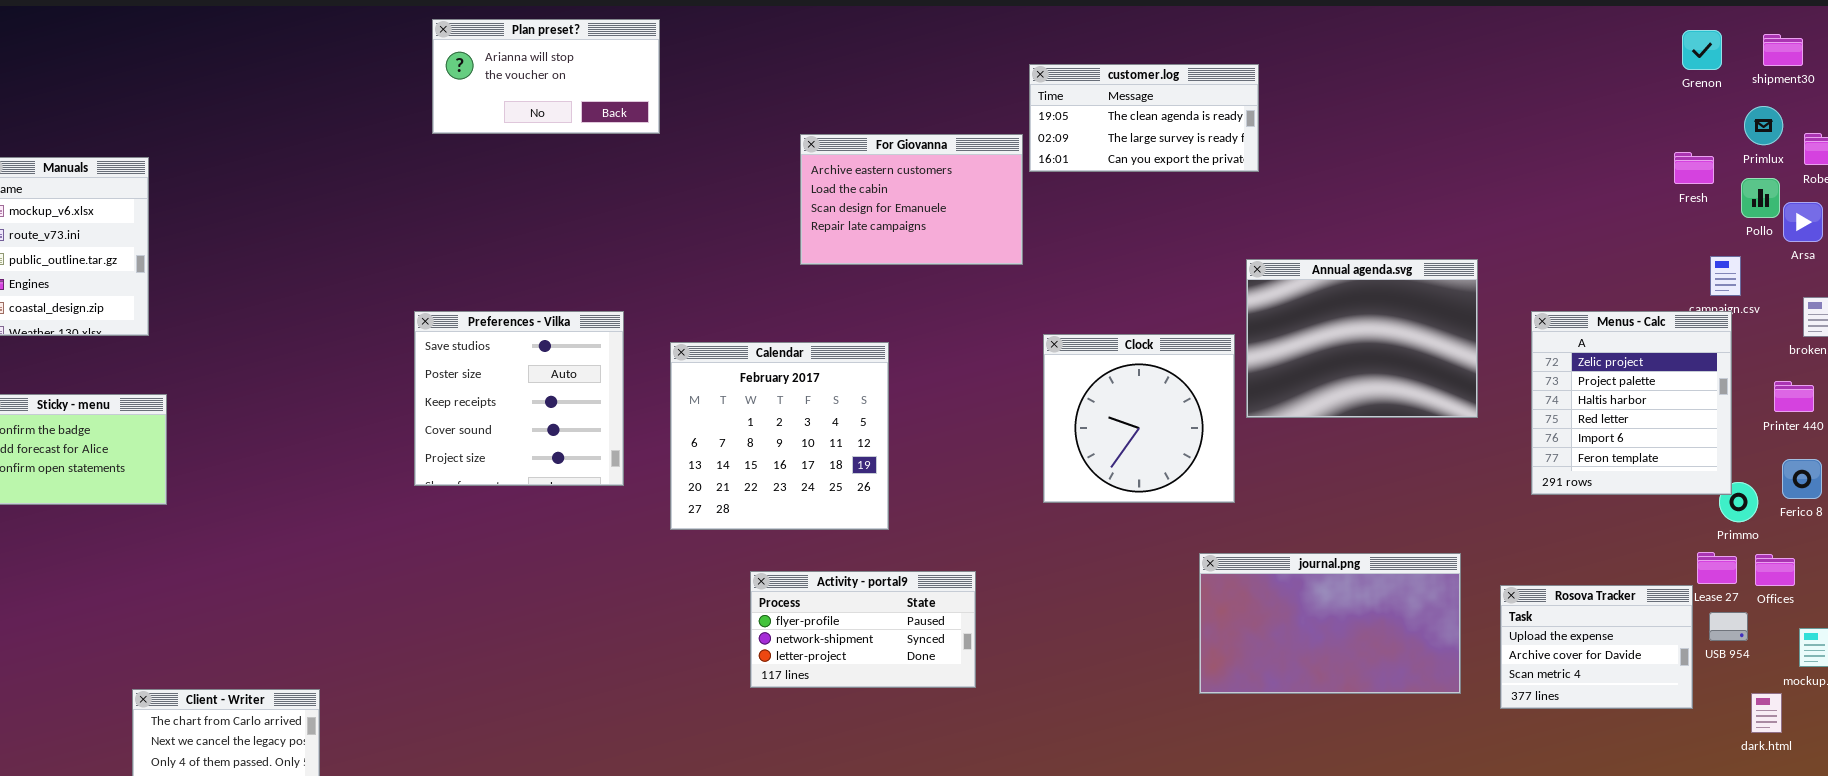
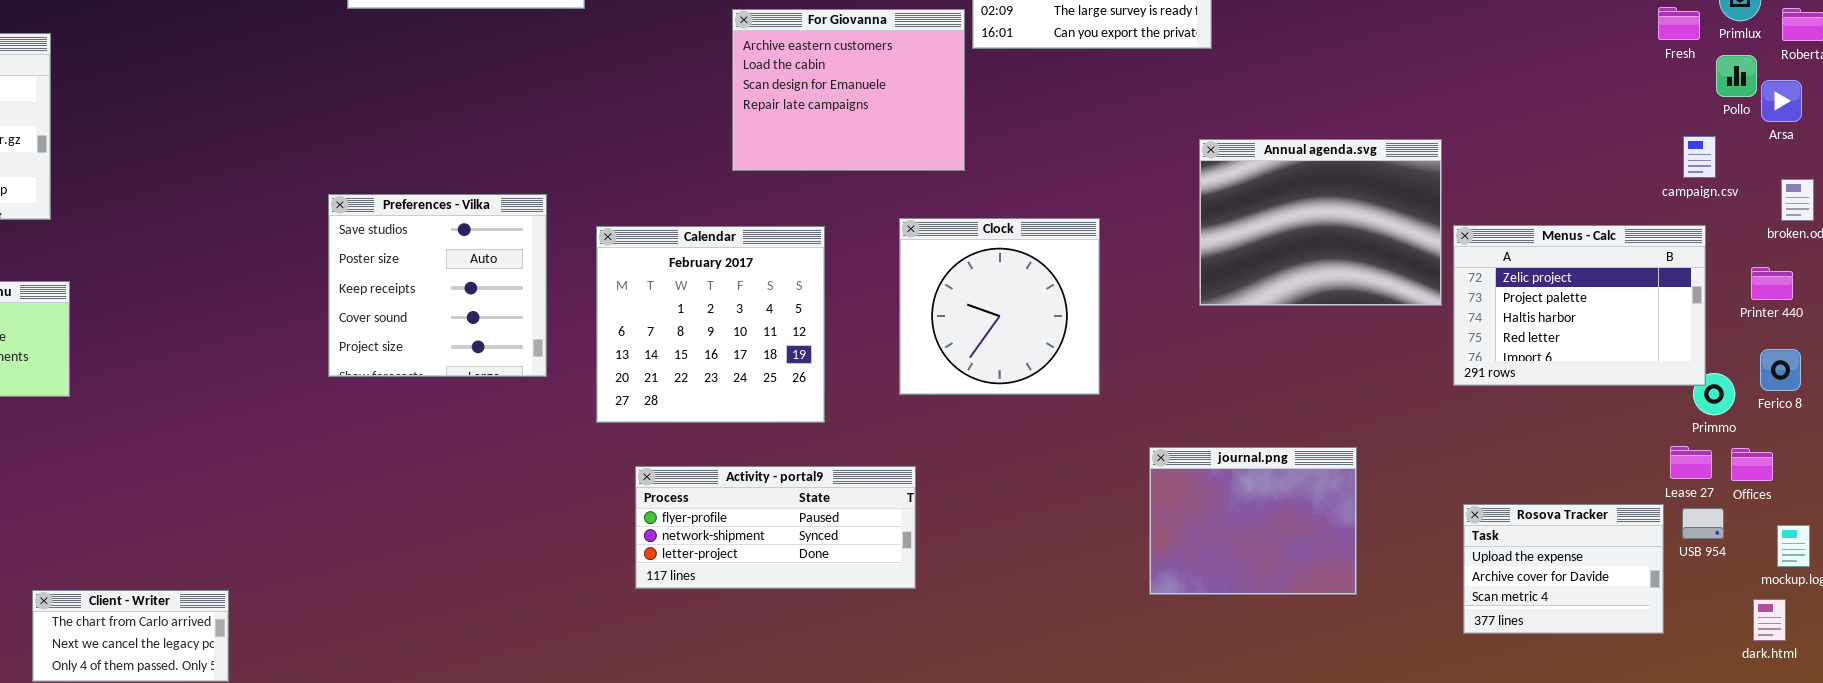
For Giovanna: [800,134,1023,265] -> [732,9,965,171], resized
Fresh: [1674,152,1714,184] -> [1658,7,1700,40], moved
Menus - Calc: [1531,311,1732,495] -> [1453,225,1706,386], resized
Clock: [1043,334,1235,503] -> [899,218,1100,395], moved
journal.png: [1199,553,1461,694] -> [1149,447,1357,595], resized
Activity - portal9: [750,571,976,688] -> [635,466,916,589], resized
Rosova Tracker: [1500,585,1693,709] -> [1463,504,1664,634], moved
dark.html: [1751,693,1782,733] -> [1753,599,1786,641], moved

